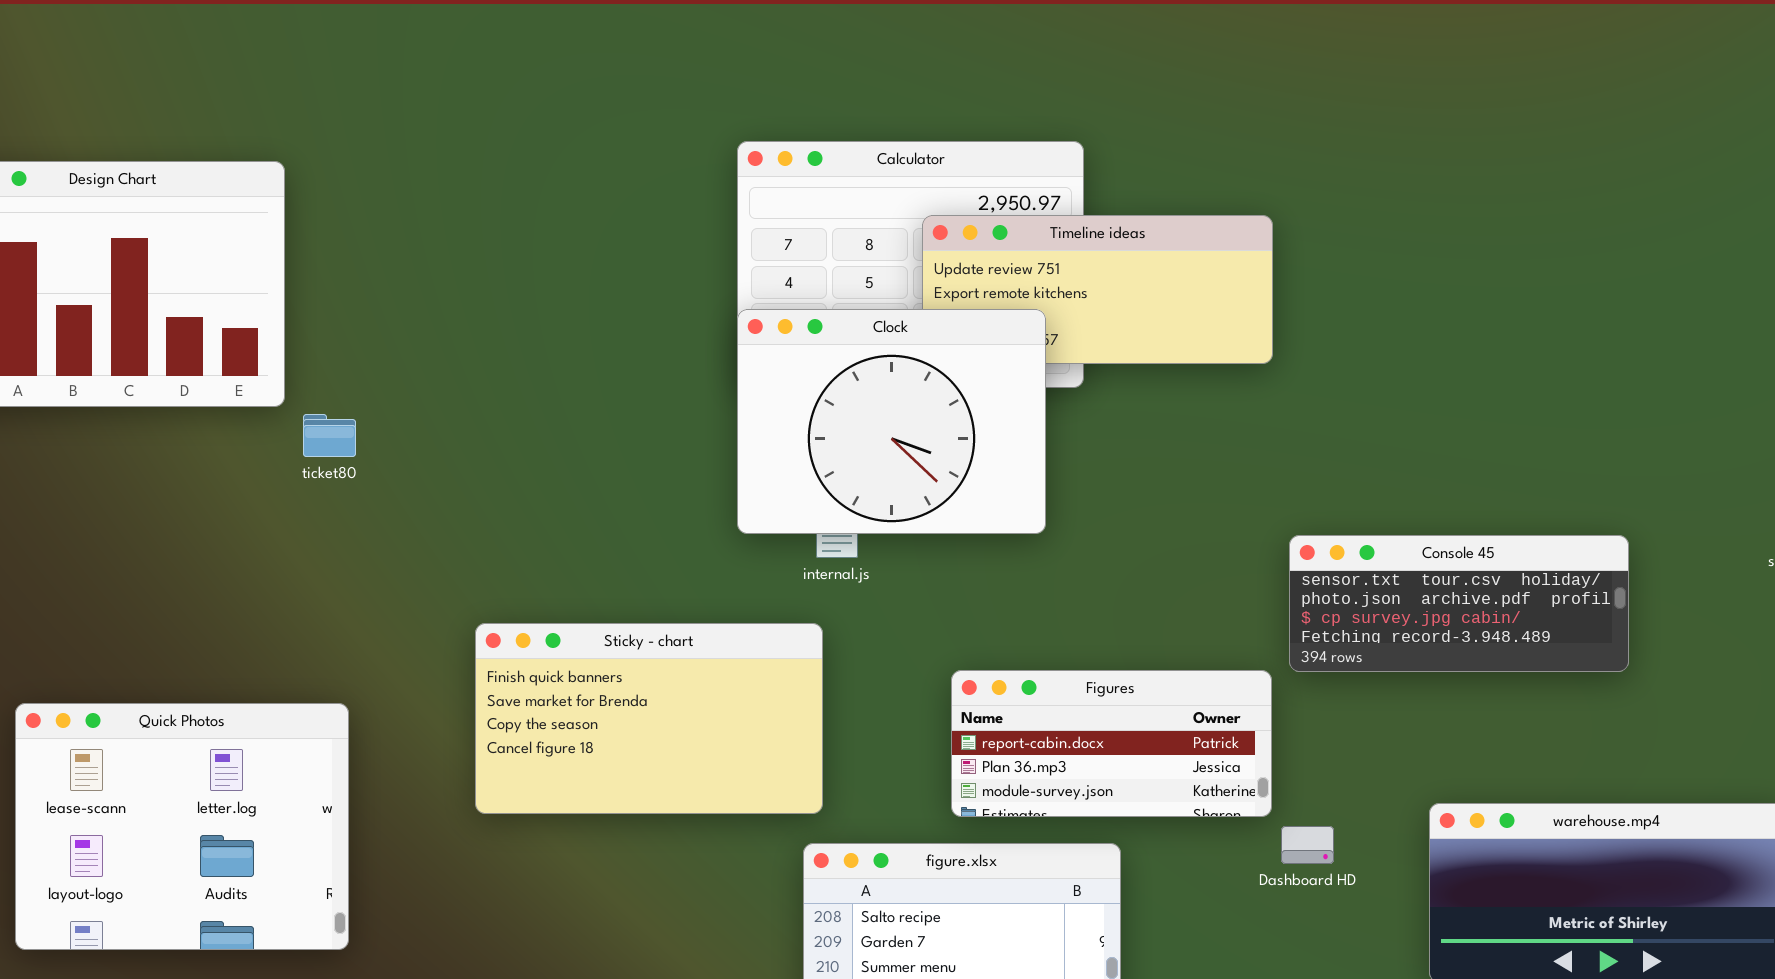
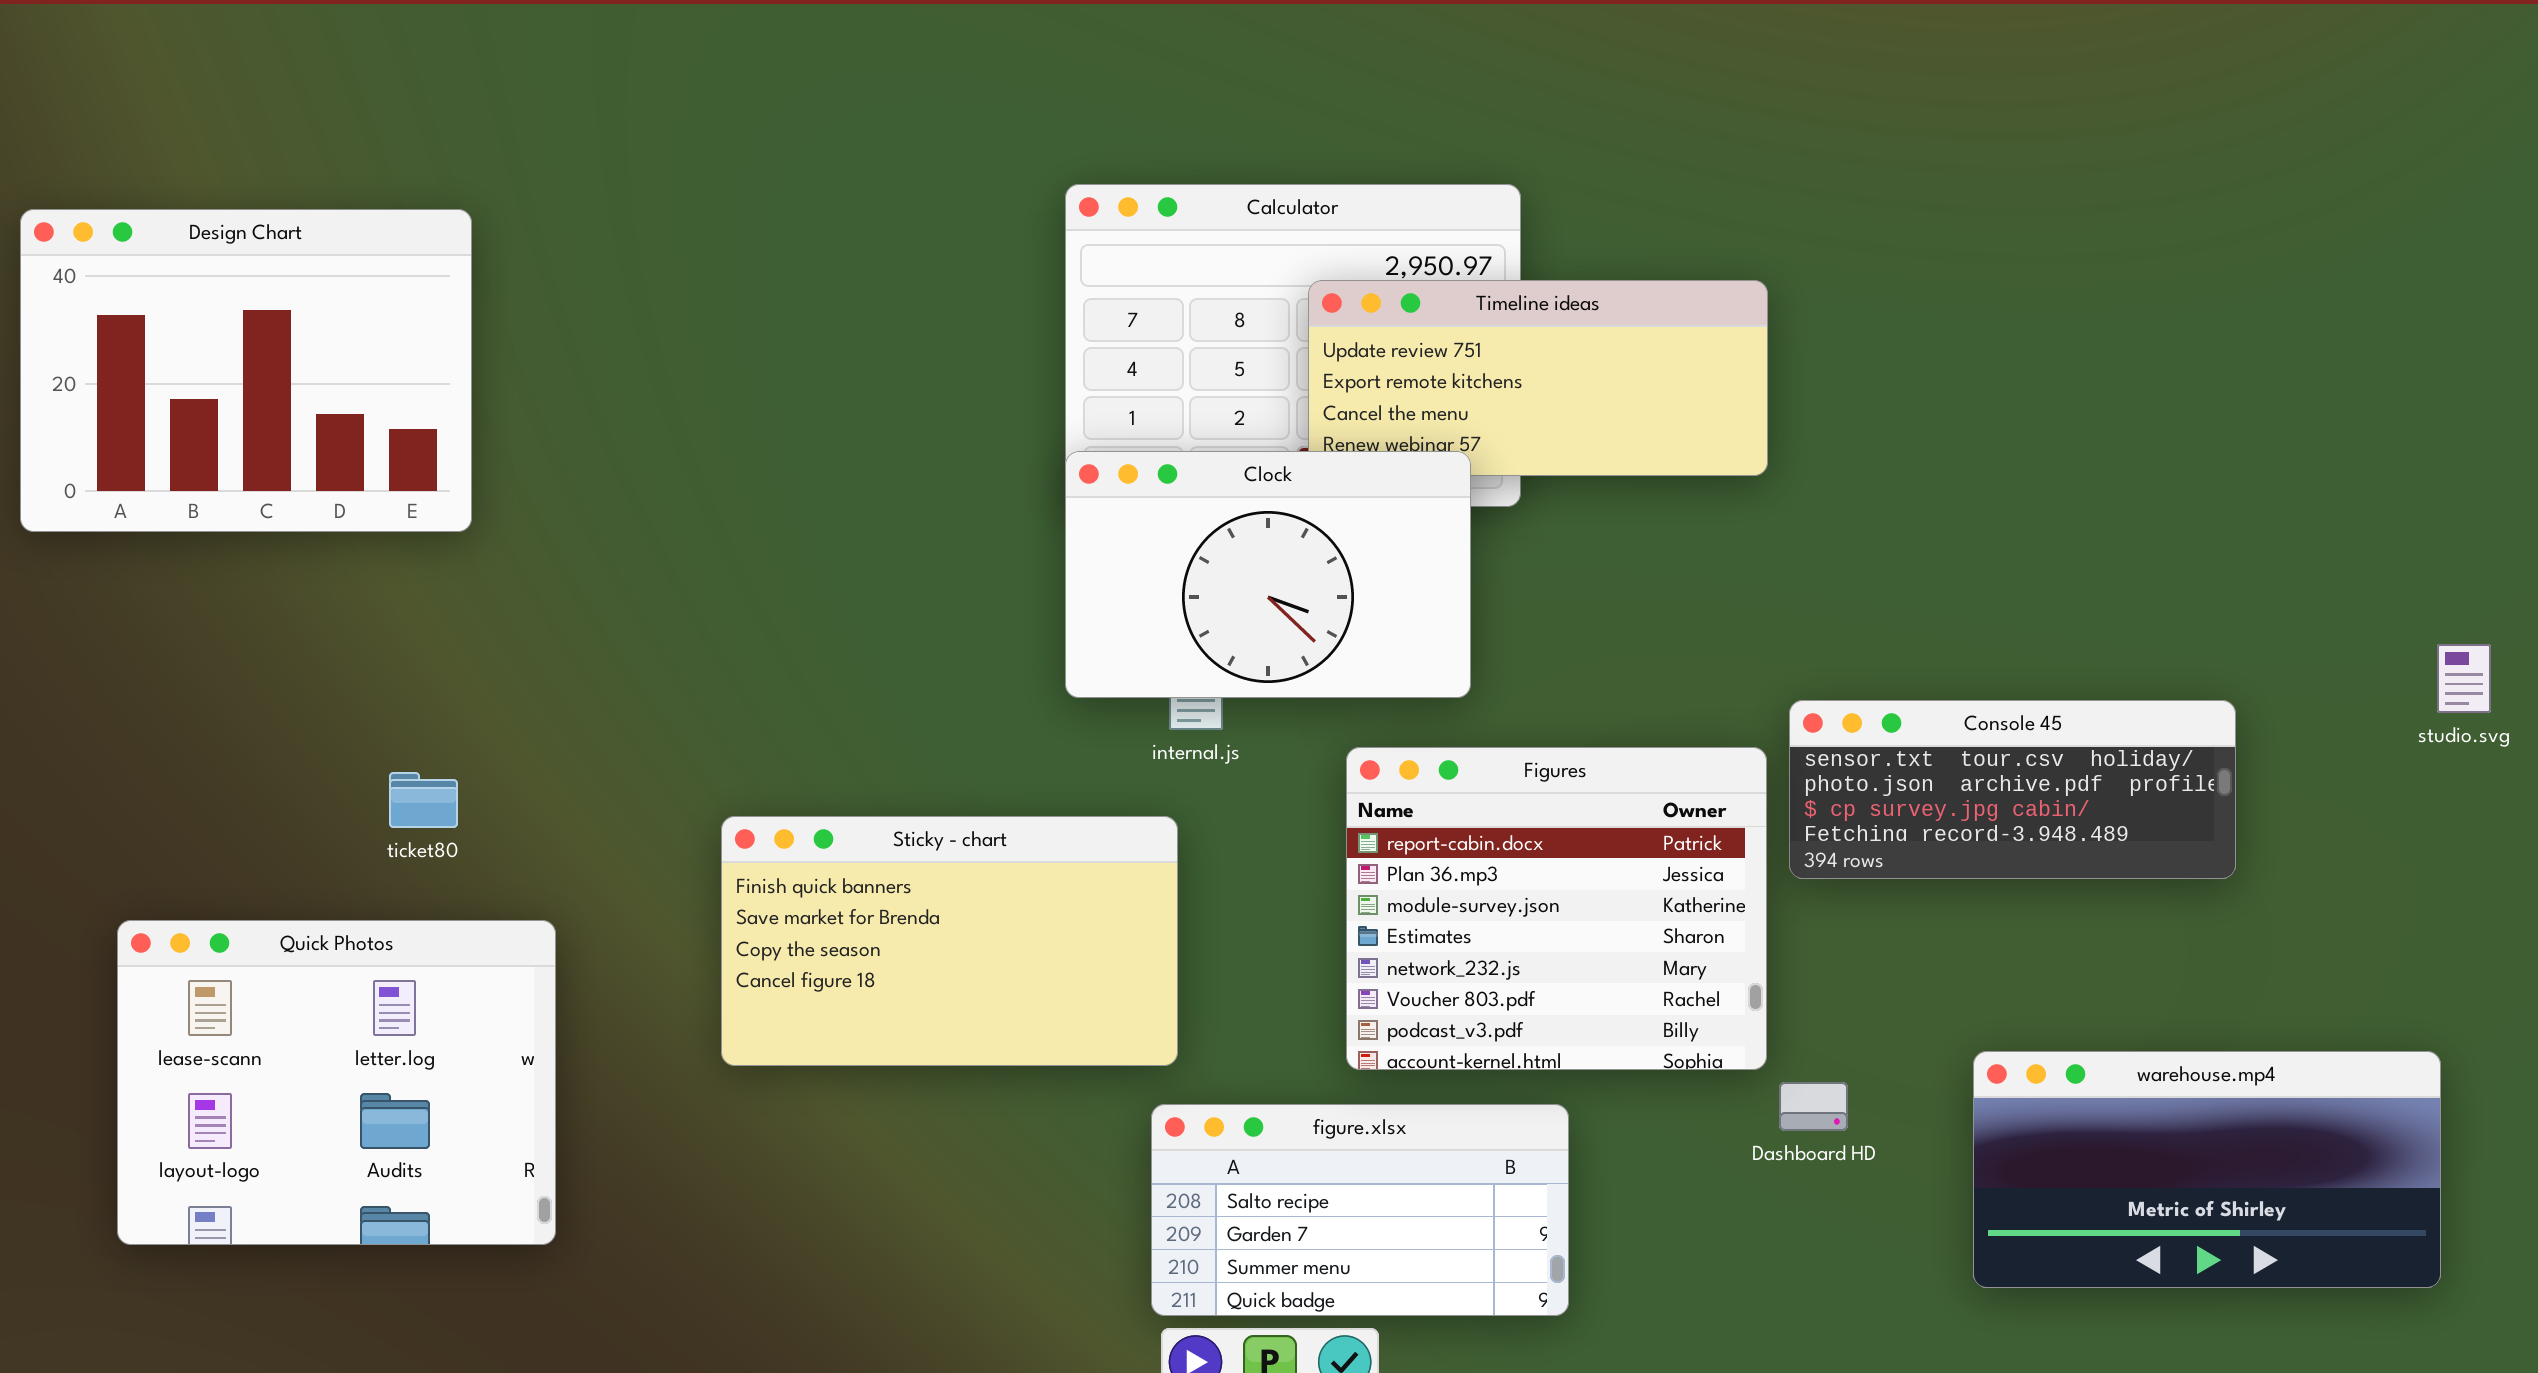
Clock: [737,309,1046,534] -> [1065,451,1471,698], resized
ticket80: [303,414,356,457] -> [389,772,458,828], moved
Figures: [951,670,1272,817] -> [1346,747,1767,1070], resized

